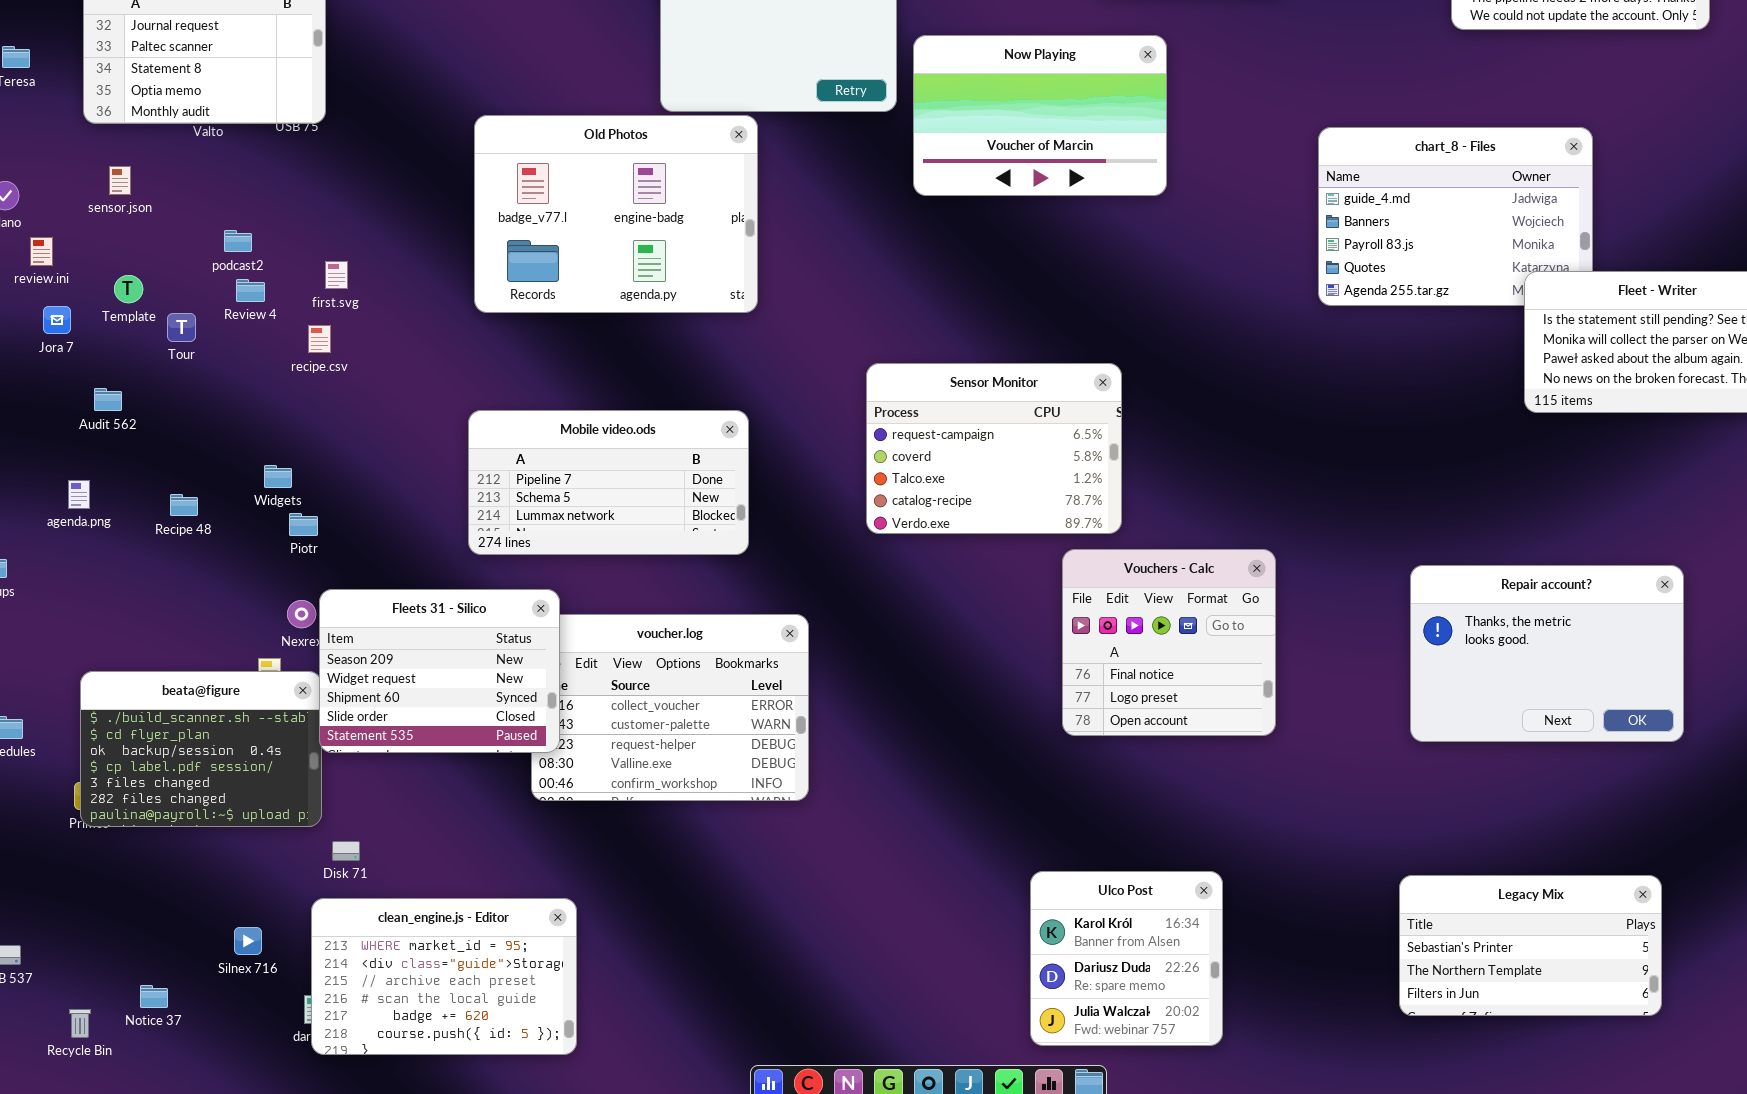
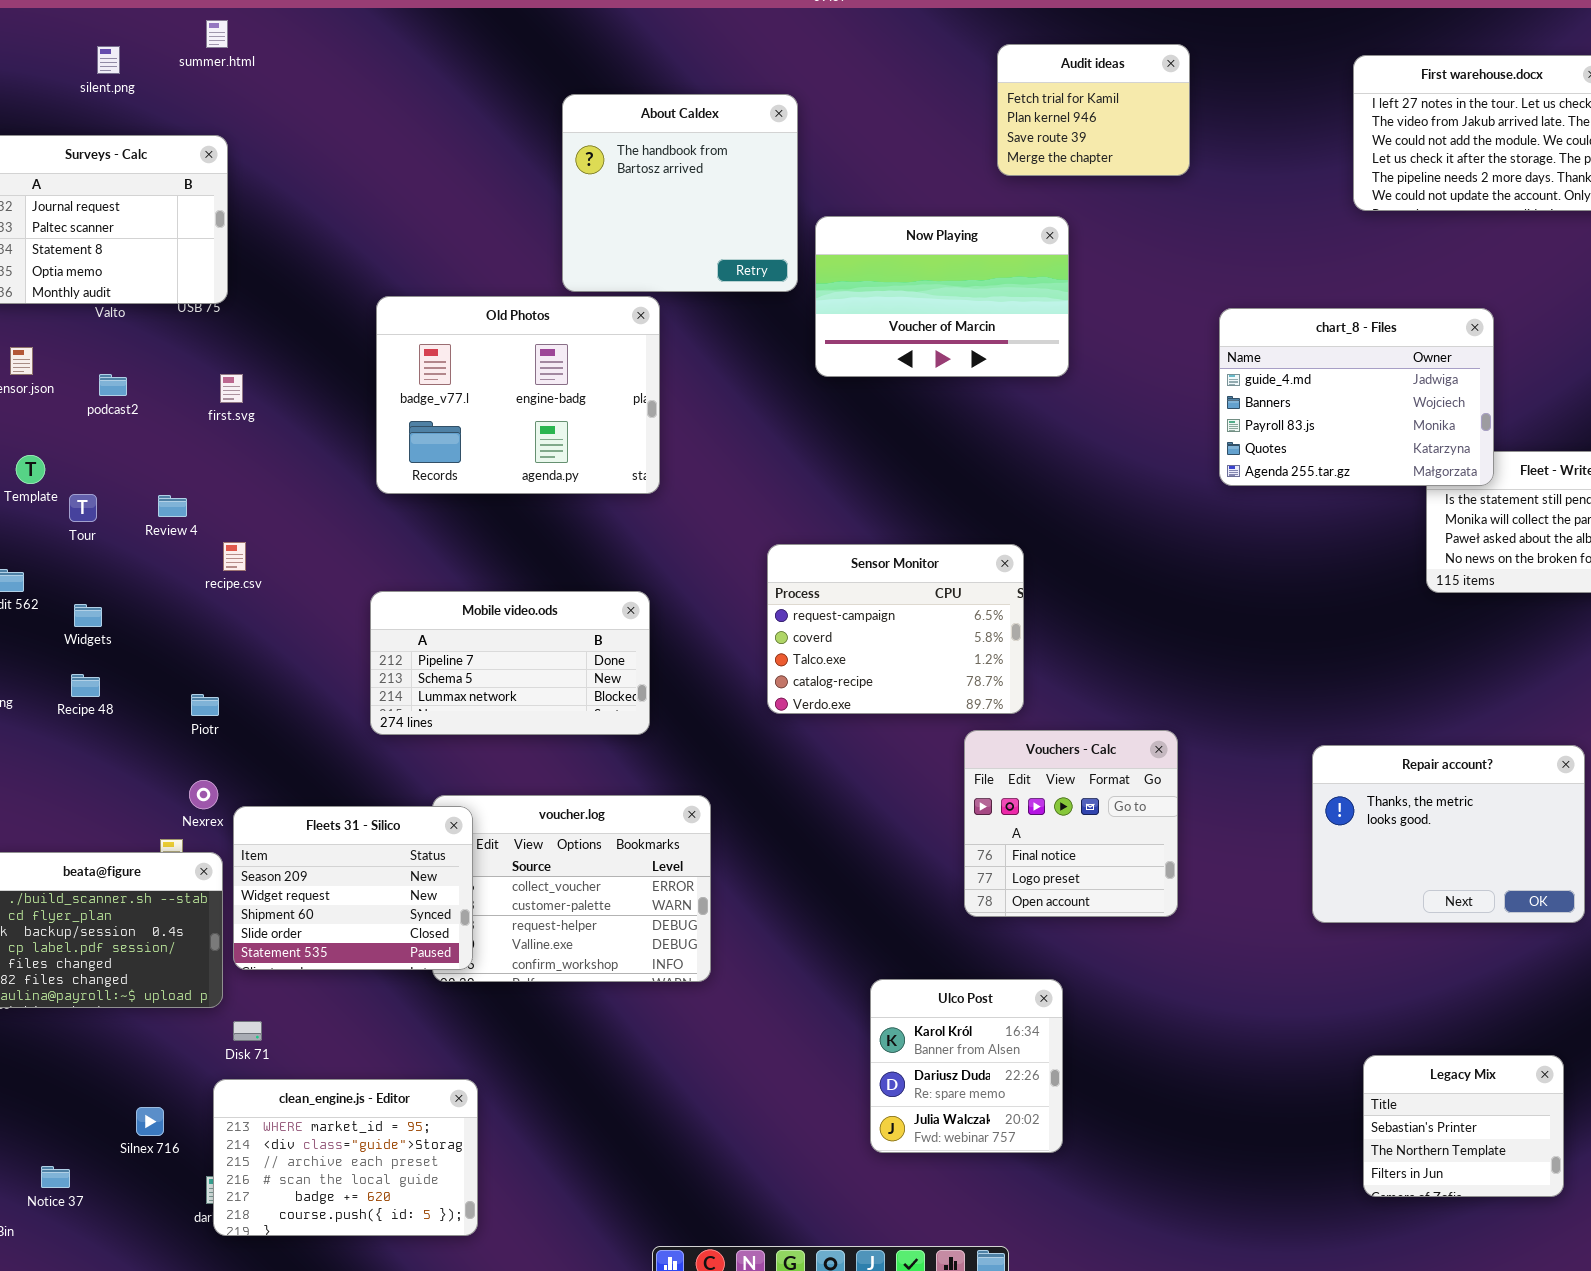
chart_8 - Files: [1318,127,1593,306] -> [1219,308,1494,486], raised
podcast2: [224,230,252,252] -> [99,374,127,396], moved
first.svg: [325,261,348,289] -> [220,374,243,403], moved
Review 4: [236,279,265,302] -> [158,495,187,517], moved
recipe.csv: [308,325,331,353] -> [223,542,246,571], moved
Widgets: [264,465,292,488] -> [74,604,102,627], moved
Fleets 31 - Silico: [319,589,560,753] -> [233,806,473,970], moved
Ulco Post: [1030,871,1223,1046] -> [870,979,1063,1153], moved
Legacy Mix: [1399,875,1662,1016] -> [1363,1055,1564,1197], resized

